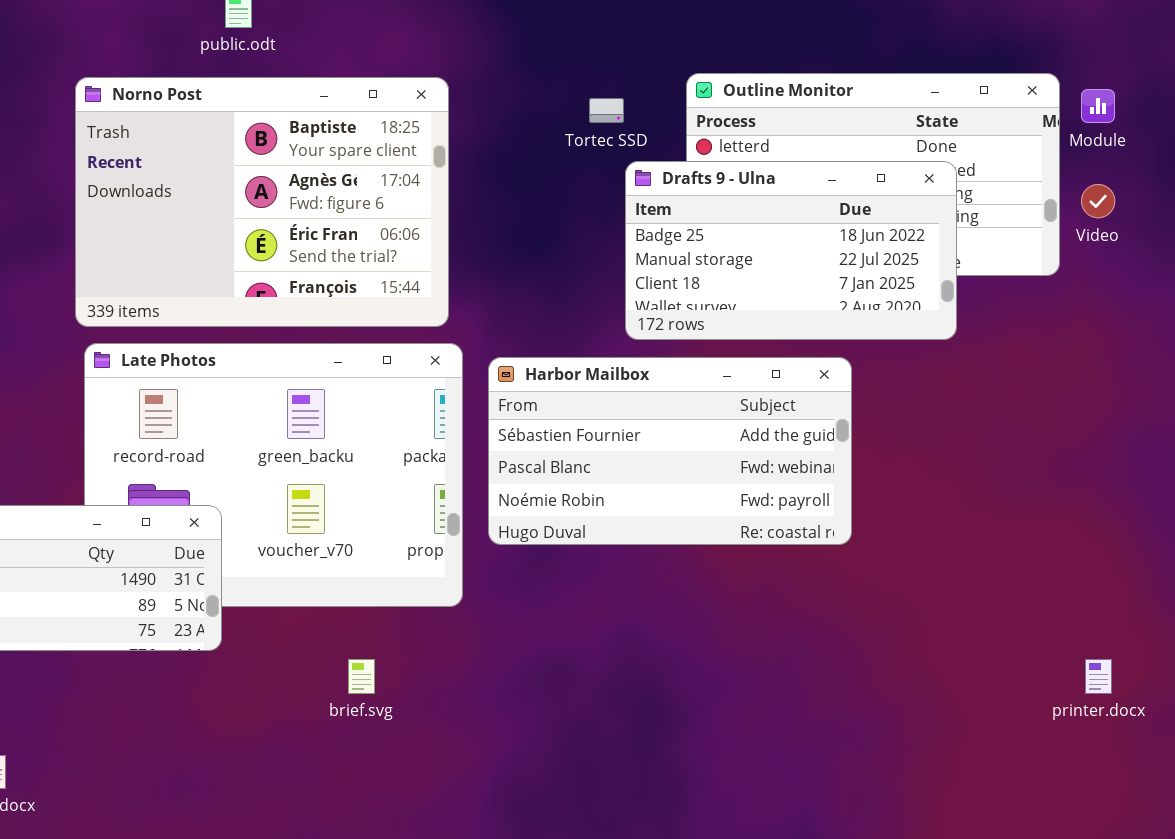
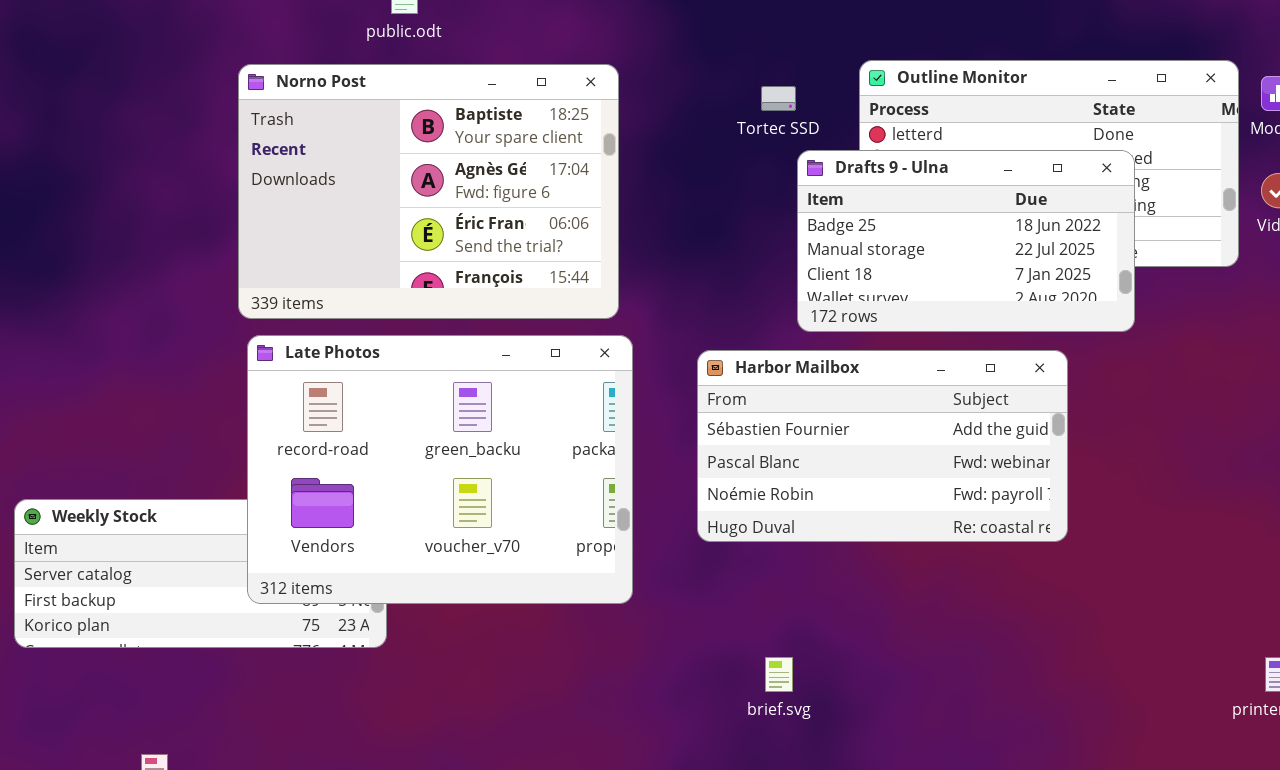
Late Photos: [84,343,463,607] -> [247,335,633,604], raised
Harbor Mailbox: [488,357,852,545] -> [697,350,1068,542], moved
brief.svg: [348,659,375,694] -> [765,657,793,692], moved

